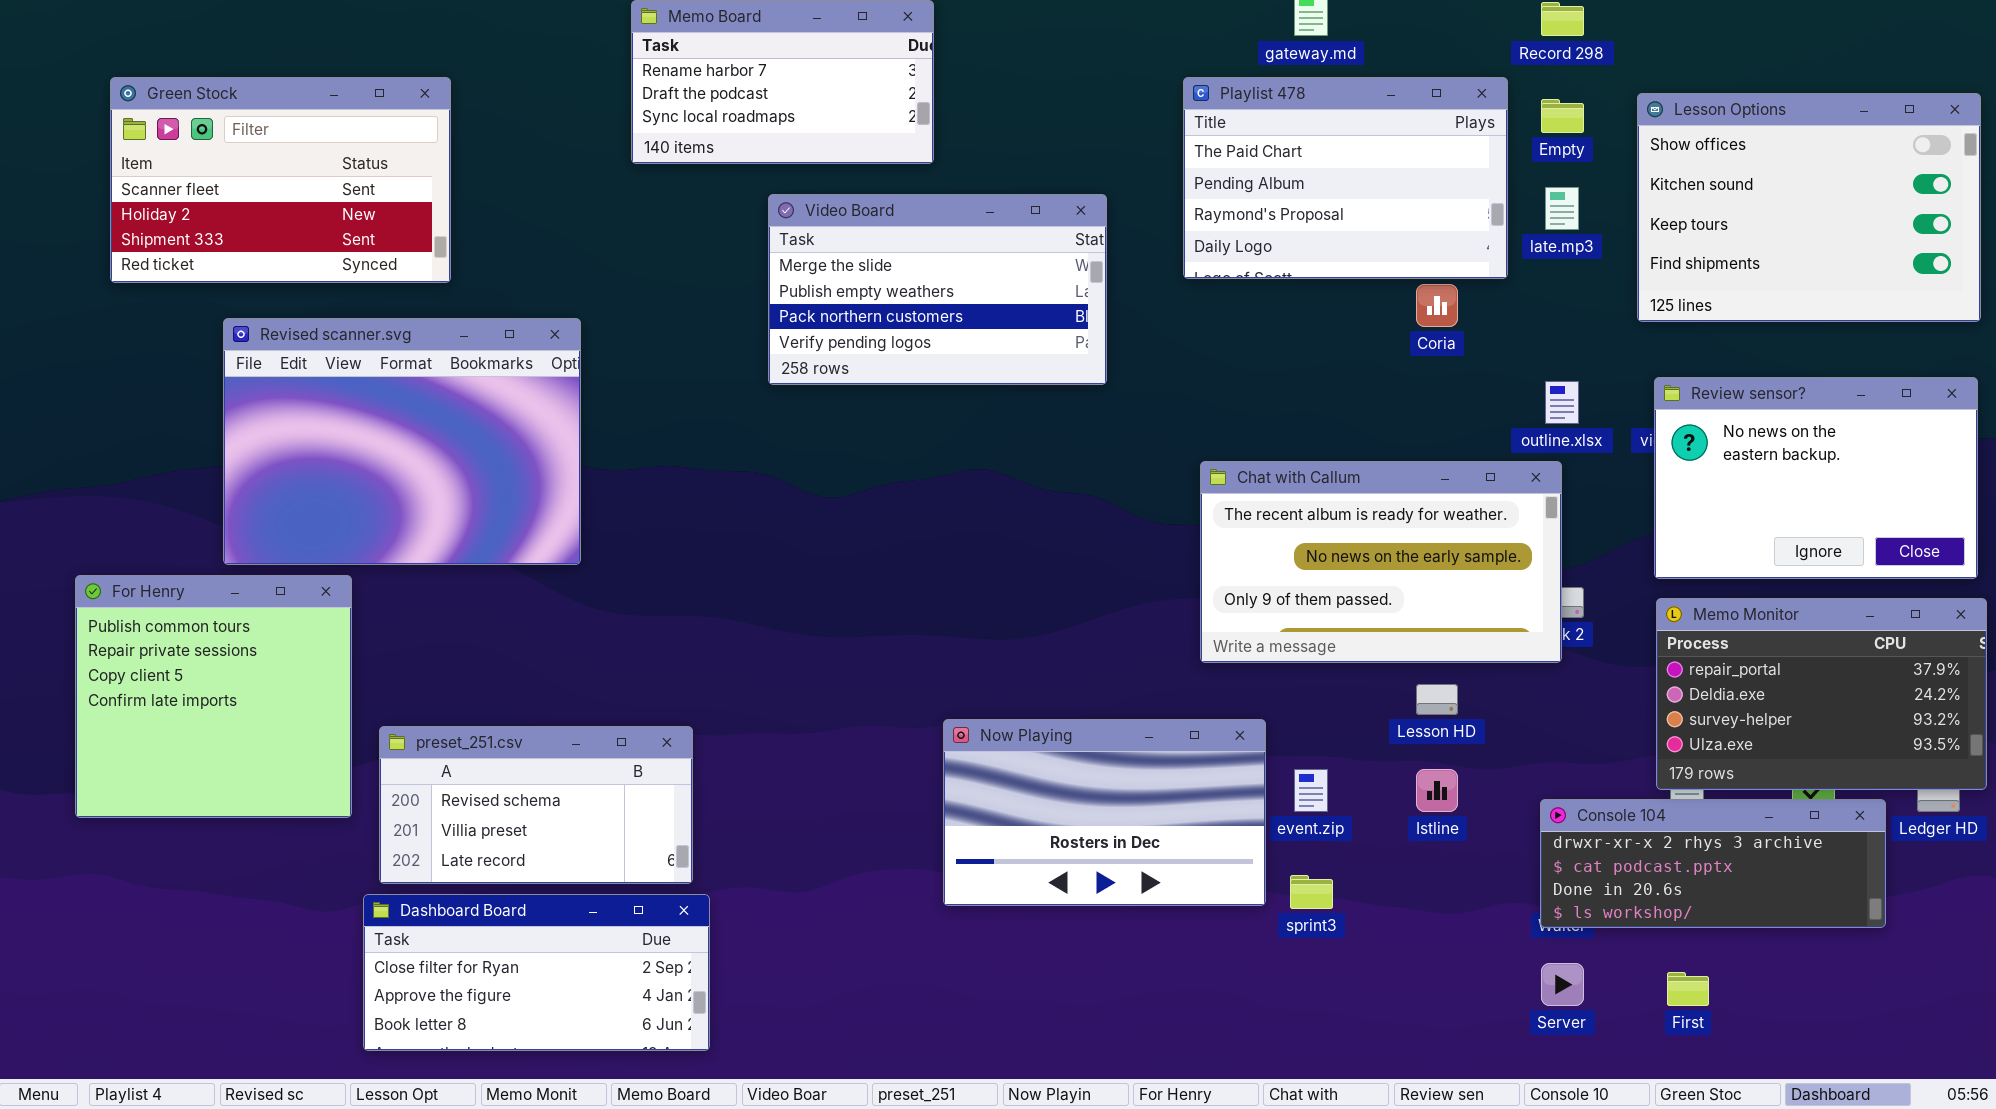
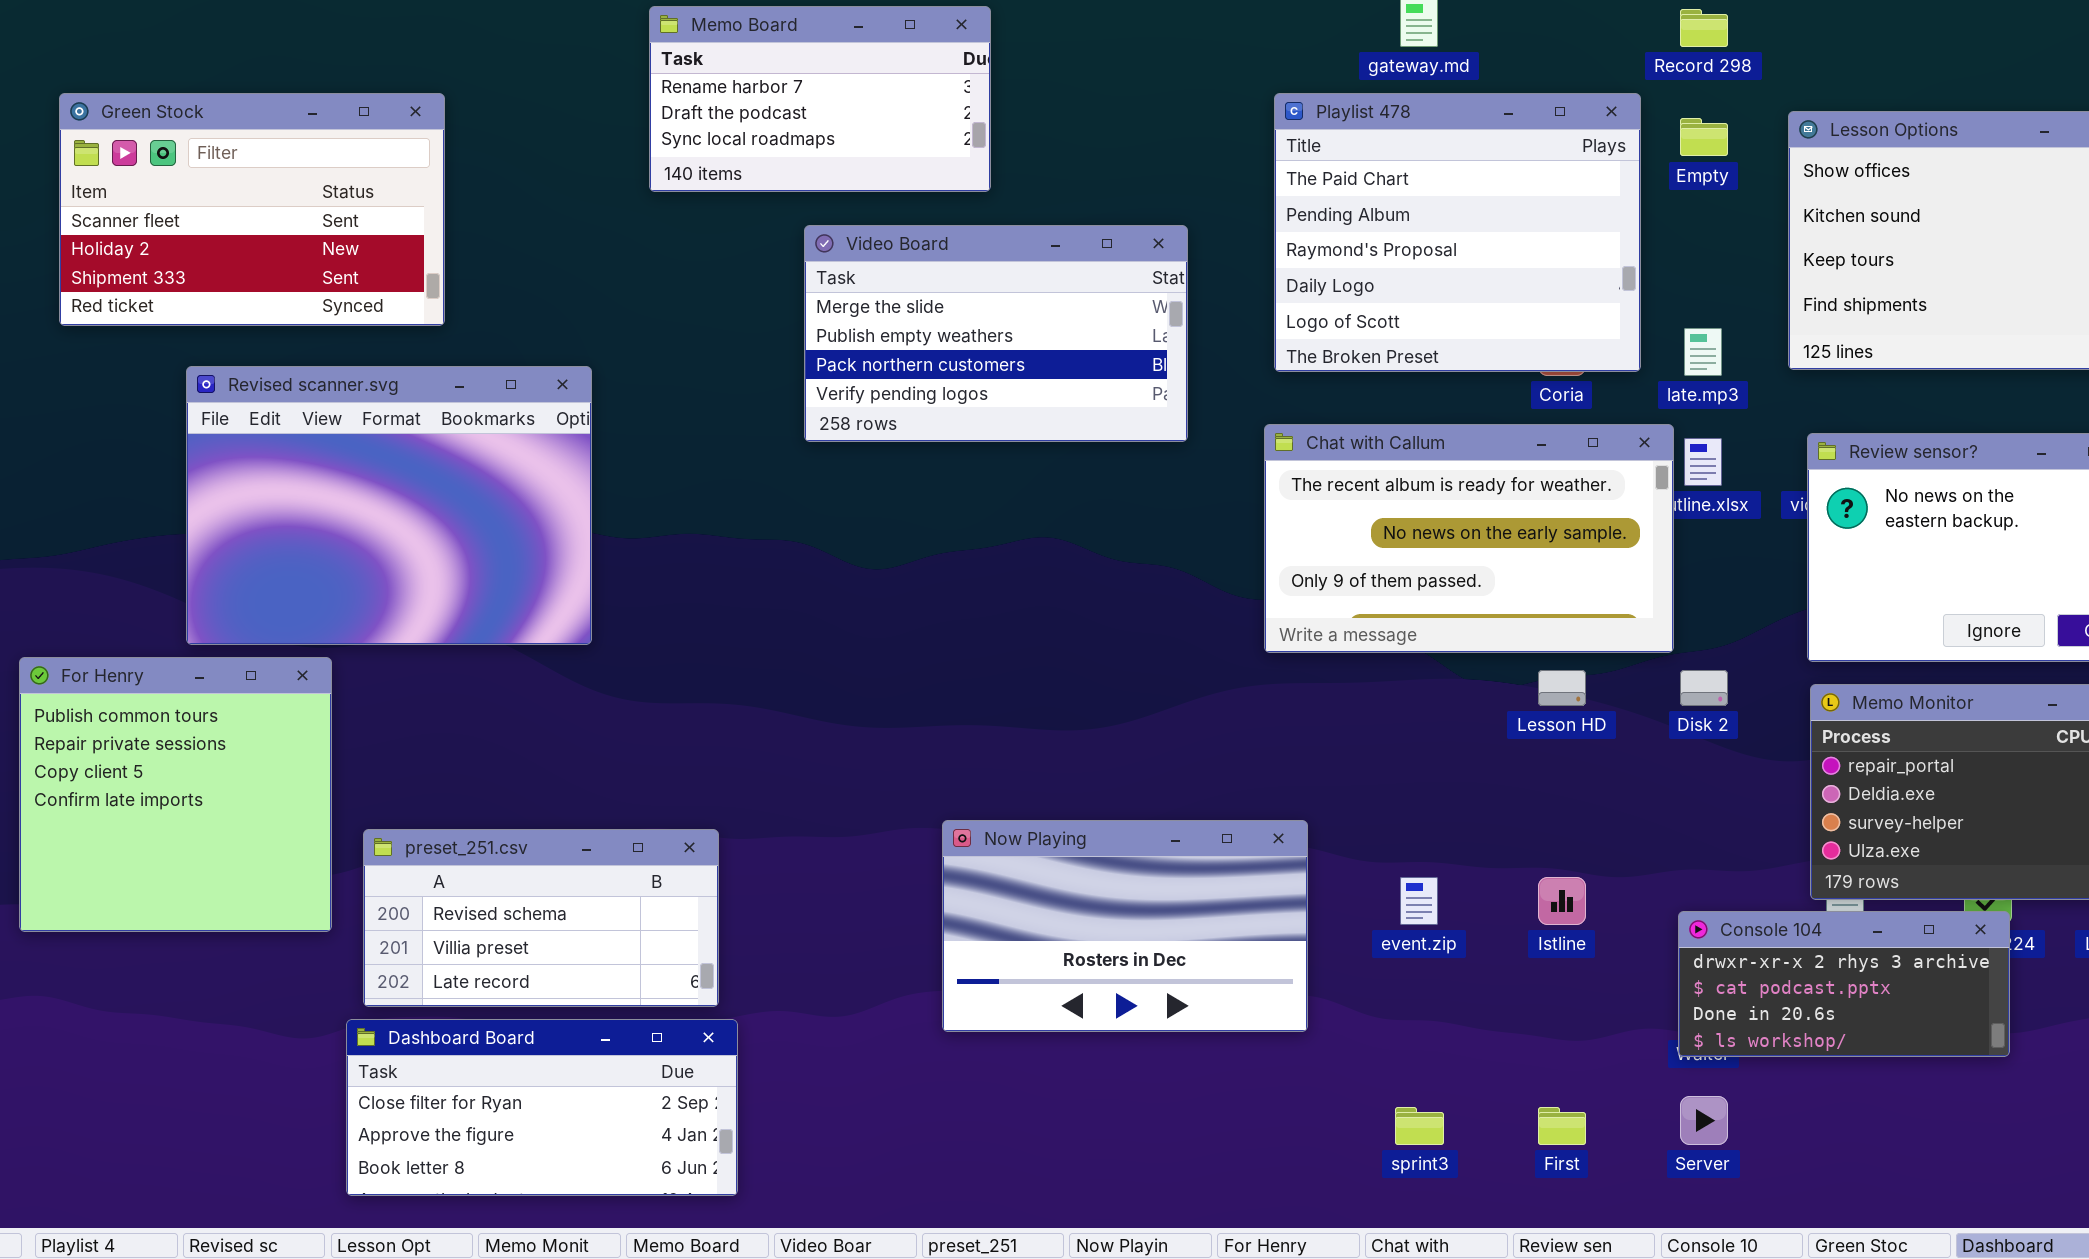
Playlist 478: [1183,77,1508,279] -> [1274,93,1641,372], resized
late.mp3: [1545,187,1579,230] -> [1684,328,1722,376], moved
Chat with Callum: [1200,461,1562,663] -> [1264,424,1674,653], moved
Lesson HD: [1416,684,1458,715] -> [1538,670,1586,706], moved
Now Playing: [943,719,1266,906] -> [942,820,1308,1032], moved
Console 104: [1540,799,1886,928] -> [1678,911,2010,1057], resized
sprint3: [1290,875,1333,909] -> [1395,1107,1444,1145], moved
First: [1667,972,1709,1006] -> [1538,1107,1586,1145], moved

